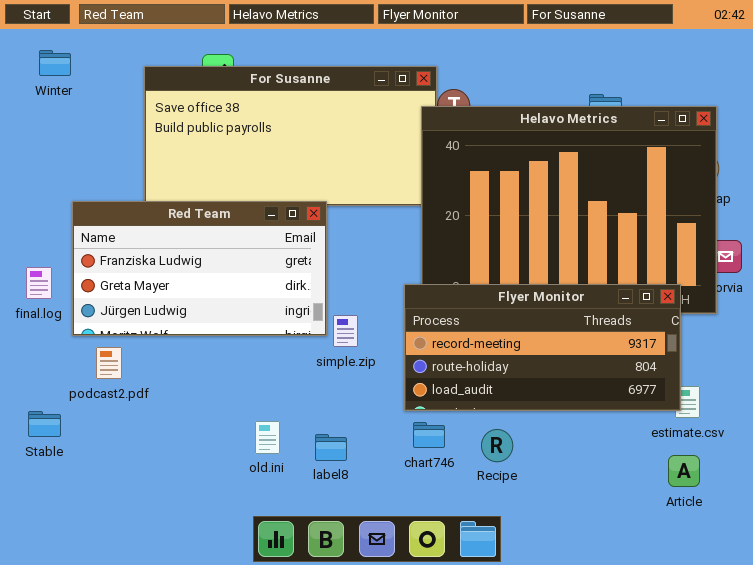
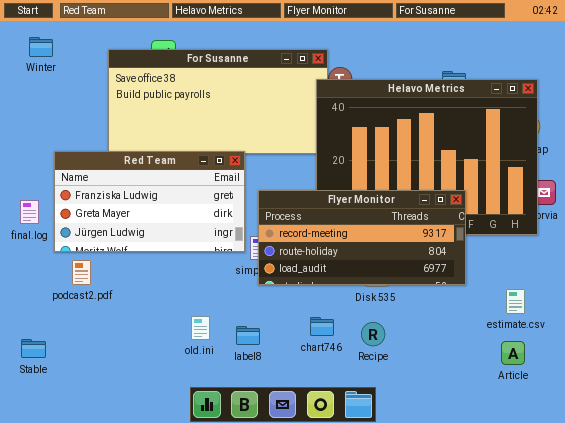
Flyer Monitor: [404,284,681,411] -> [258,190,466,285], moved
Stable: [28,411,61,437] -> [21,339,46,358], moved

